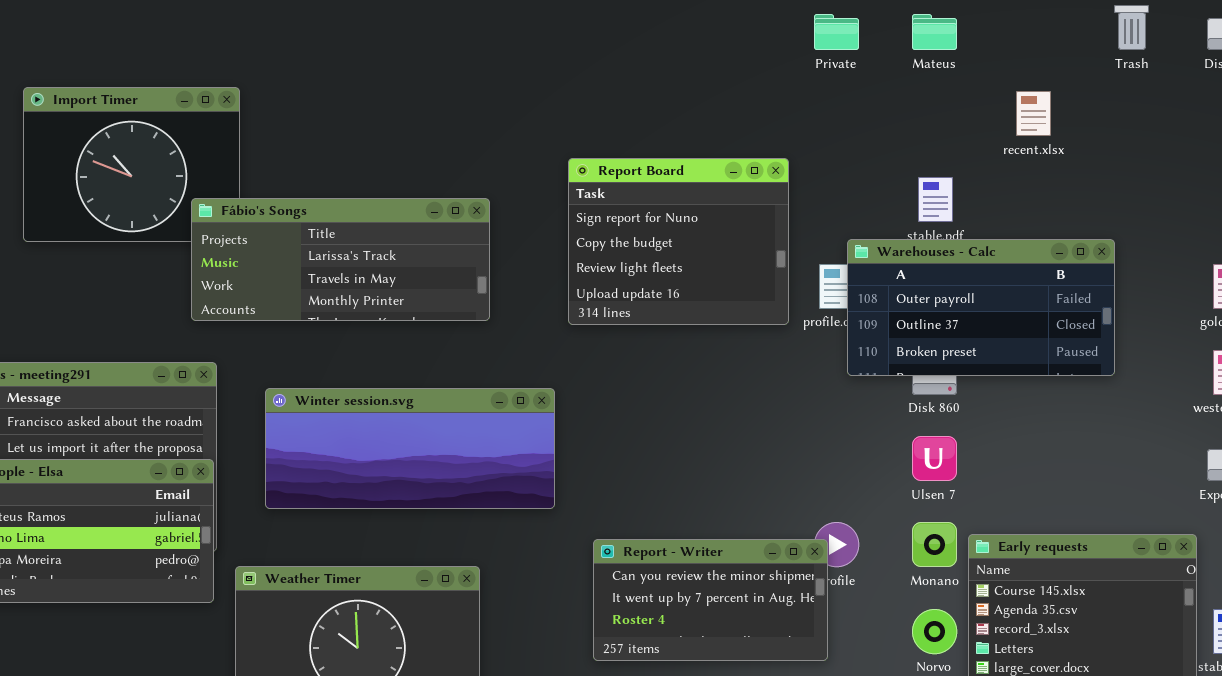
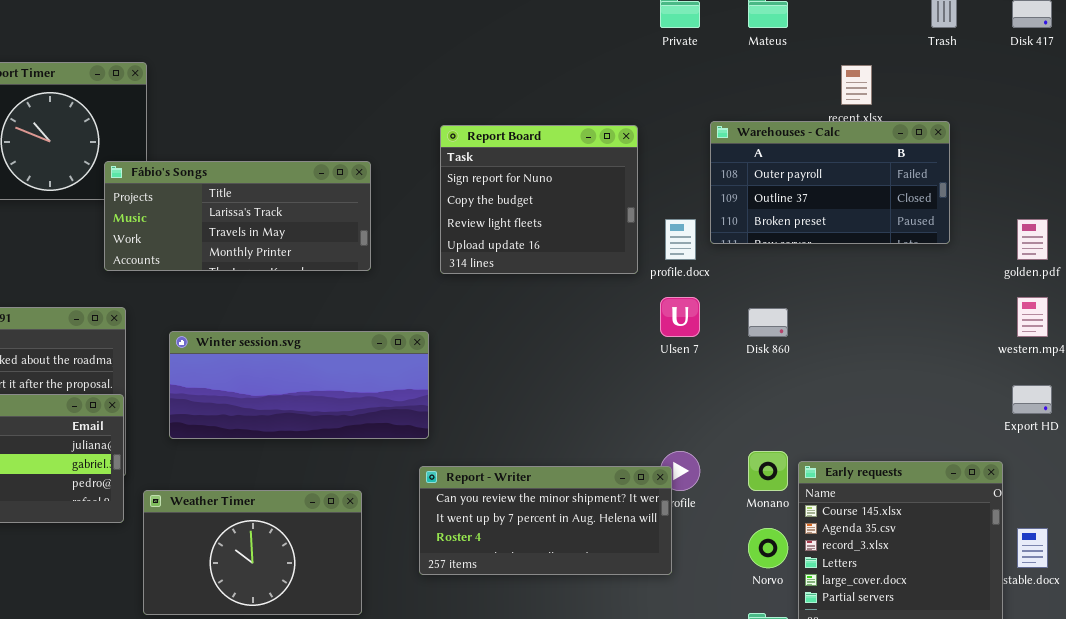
Warehouses - Calc: [847,239,1115,376] -> [710,121,950,244], moved
Ulsen 7: [912,436,957,481] -> [660,297,700,337], moved
Report - Writer: [593,539,828,661] -> [419,466,672,575], resized

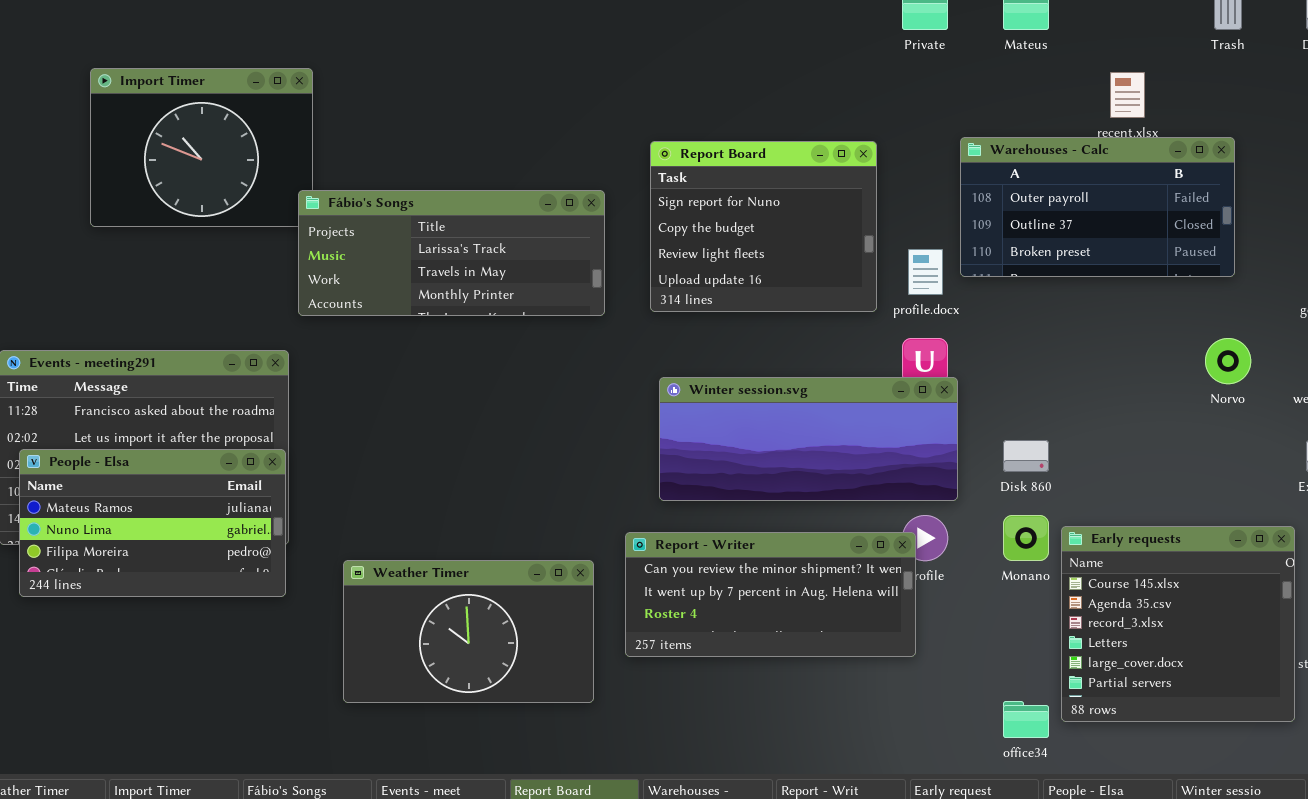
Fábio's Songs: [104,161,371,271] -> [298,190,605,316], moved
Disk 860: [748,308,788,337] -> [1003,440,1049,472], moved
Winter session.svg: [169,331,429,439] -> [659,377,958,501], moved
Weather Timer: [143,490,362,615] -> [343,560,594,703], moved
Norvo: [748,528,788,568] -> [1205,338,1251,384], moved

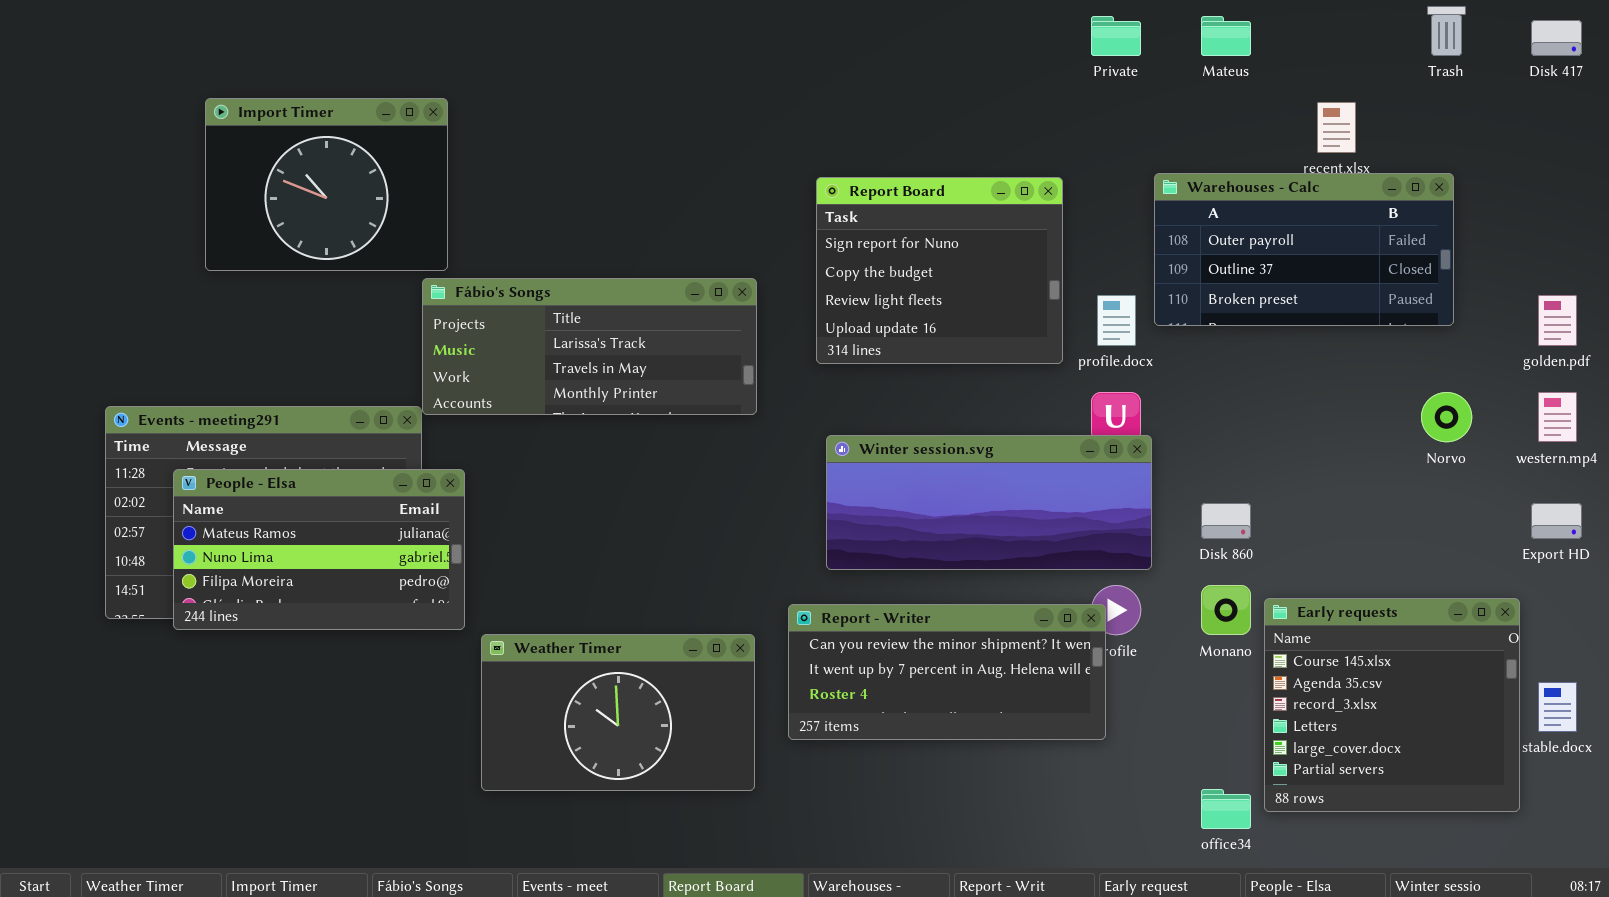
Fábio's Songs: [298,190,605,316] -> [422,278,757,415], moved
People - Elsa: [19,449,286,597] -> [173,469,465,630], moved

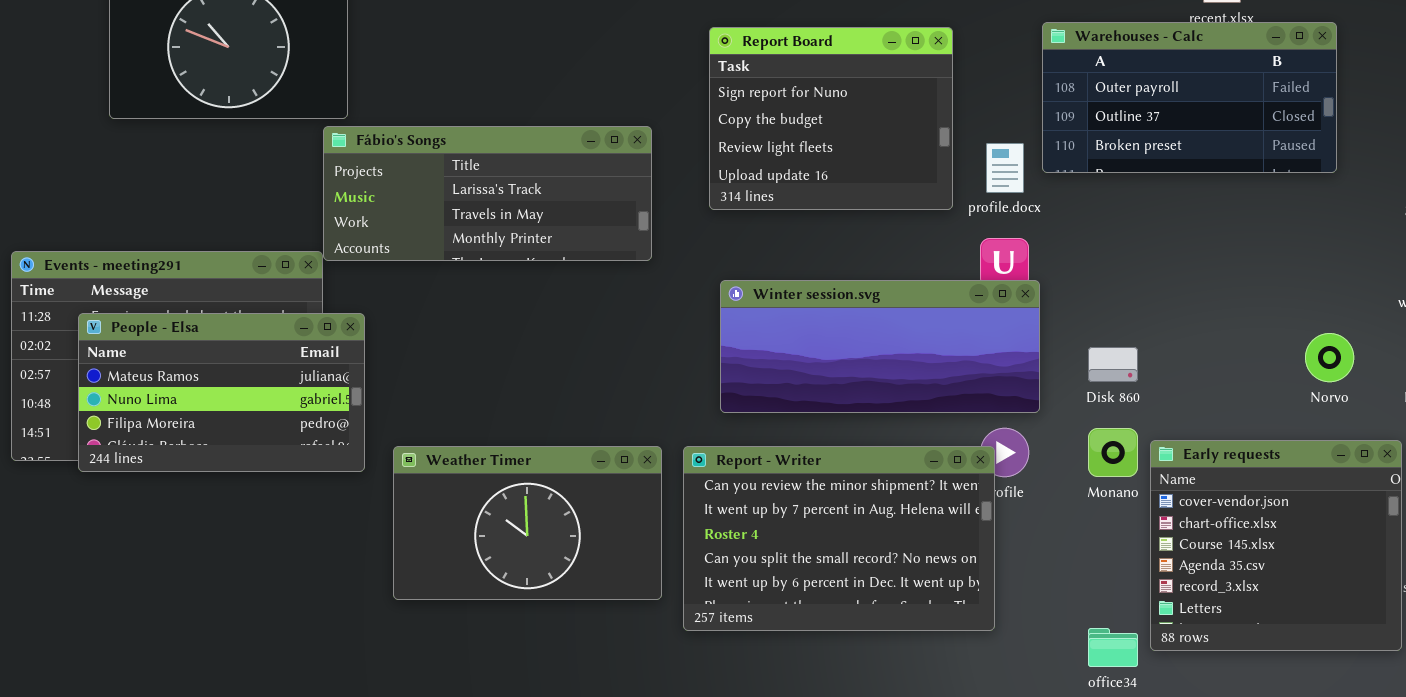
Norvo: [1421,392,1472,442] -> [1305,333,1354,382], moved
Early requests: [1264,598,1520,812] -> [1150,440,1402,651], scrolled up 2 rows
Report - Writer: [788,604,1106,740] -> [683,446,995,631], resized
Weather Timer: [481,634,755,791] -> [393,446,662,600], moved

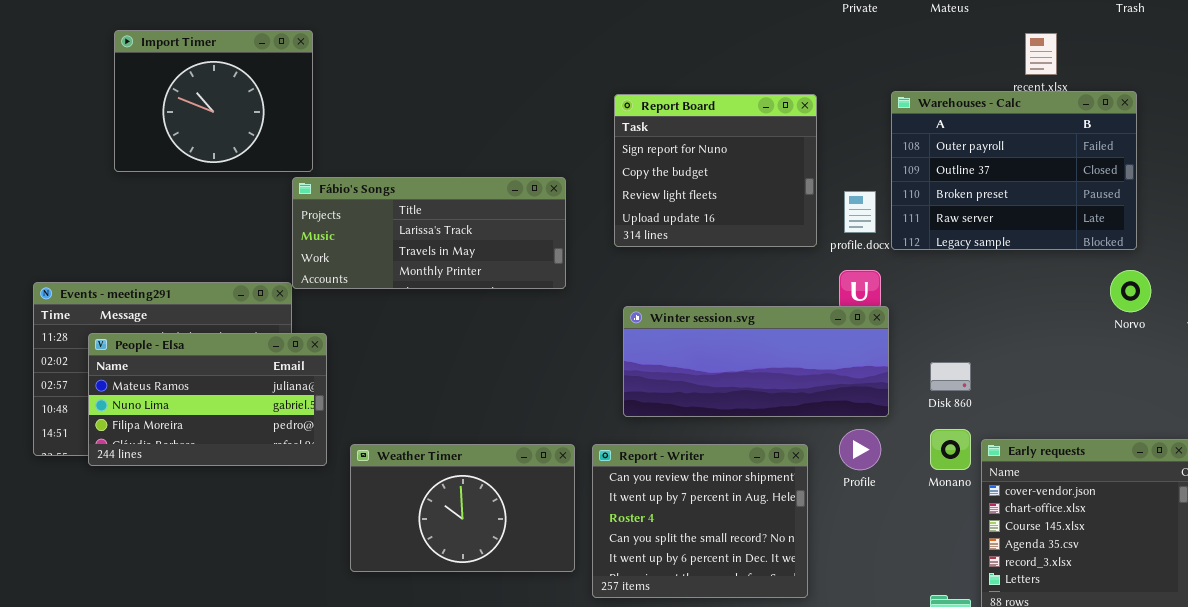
Warehouses - Calc: [1042,22,1337,173] -> [891,91,1137,250], resized
Norvo: [1305,333,1354,382] -> [1110,270,1151,312], moved
Report - Writer: [683,446,995,631] -> [592,444,808,598], resized

